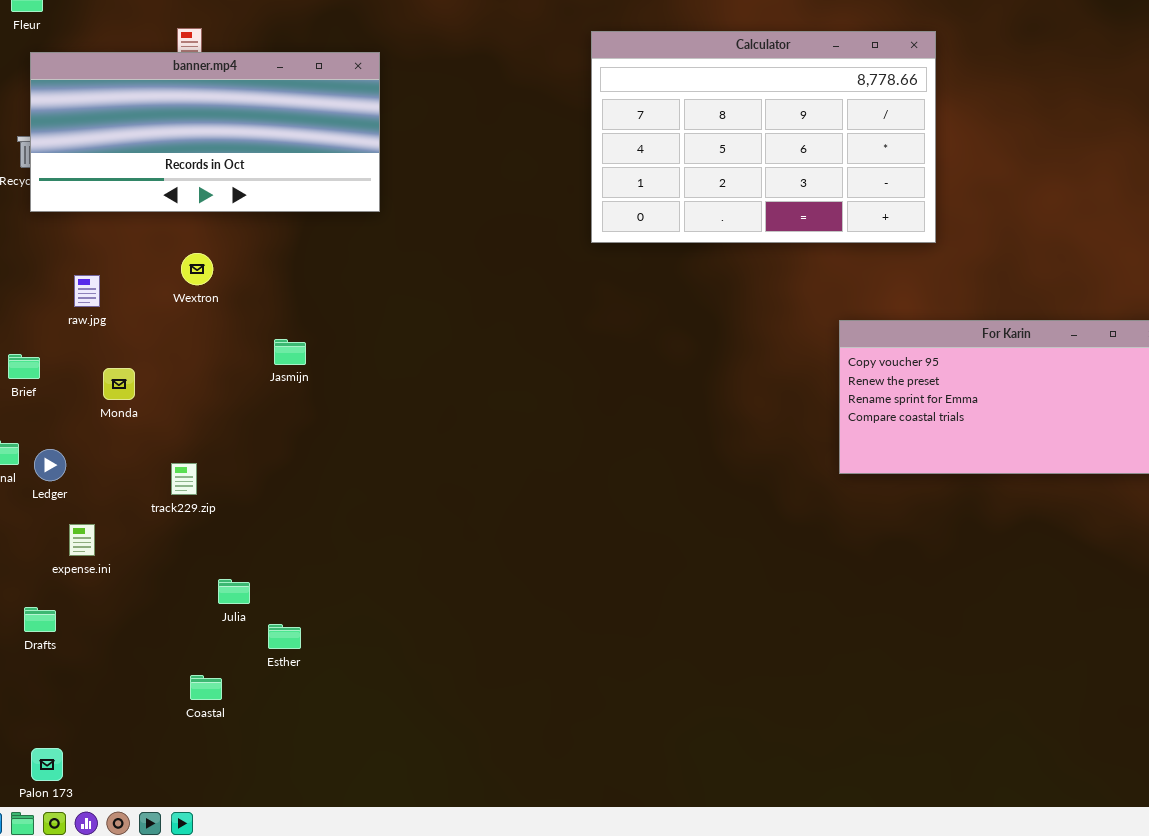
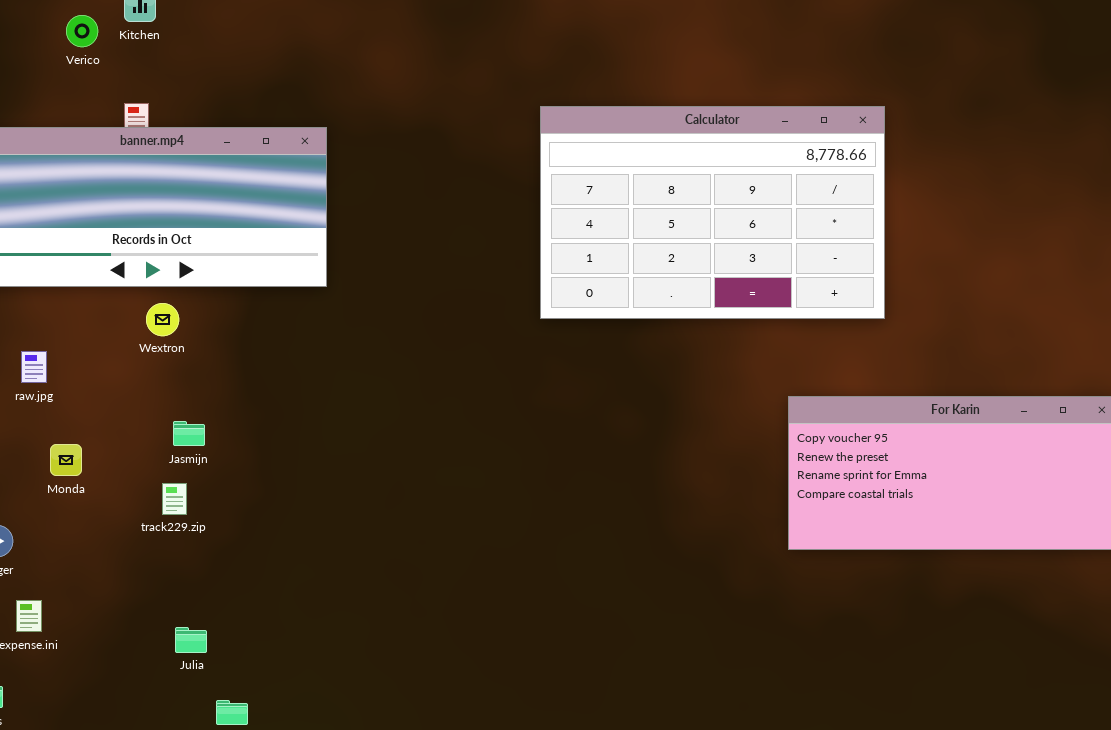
Wextron: [181,253,213,285] -> [146,303,179,336], moved
Jasmijn: [274,339,306,365] -> [173,421,205,446], moved
track229.zip: [171,463,197,495] -> [162,483,187,515], moved
Julia: [218,579,250,604] -> [175,627,207,653], moved

